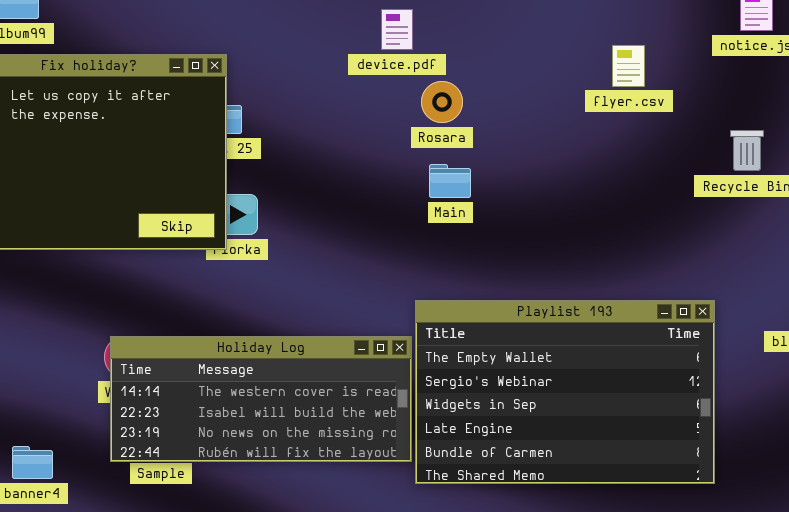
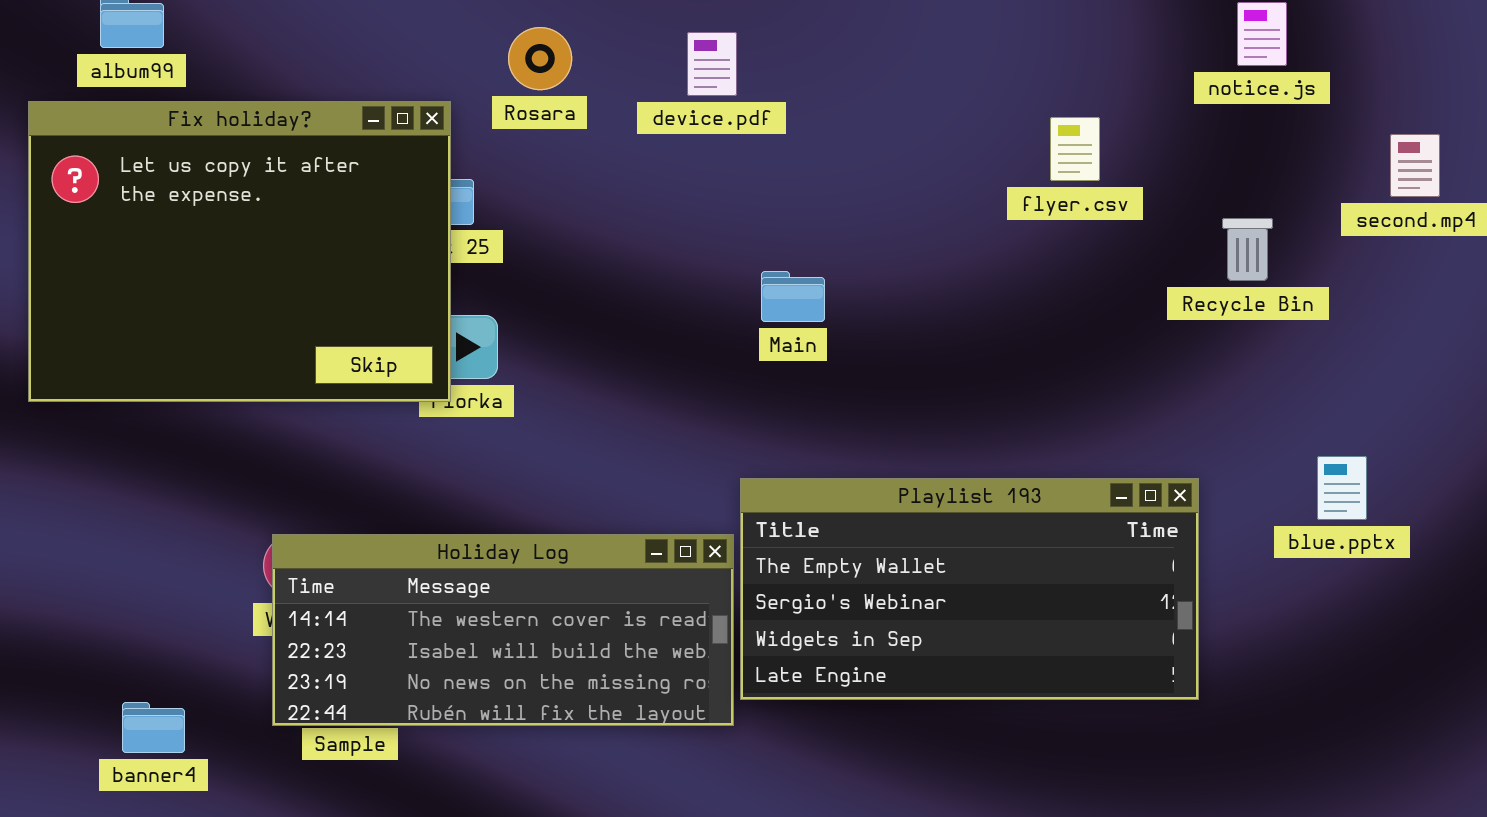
flyer.csv: [612,45,645,87] -> [1050,117,1100,181], moved
Rosara: [421,81,463,123] -> [508,27,572,90], moved
Playlist 193: [415,300,715,484] -> [740,478,1199,700], resized

